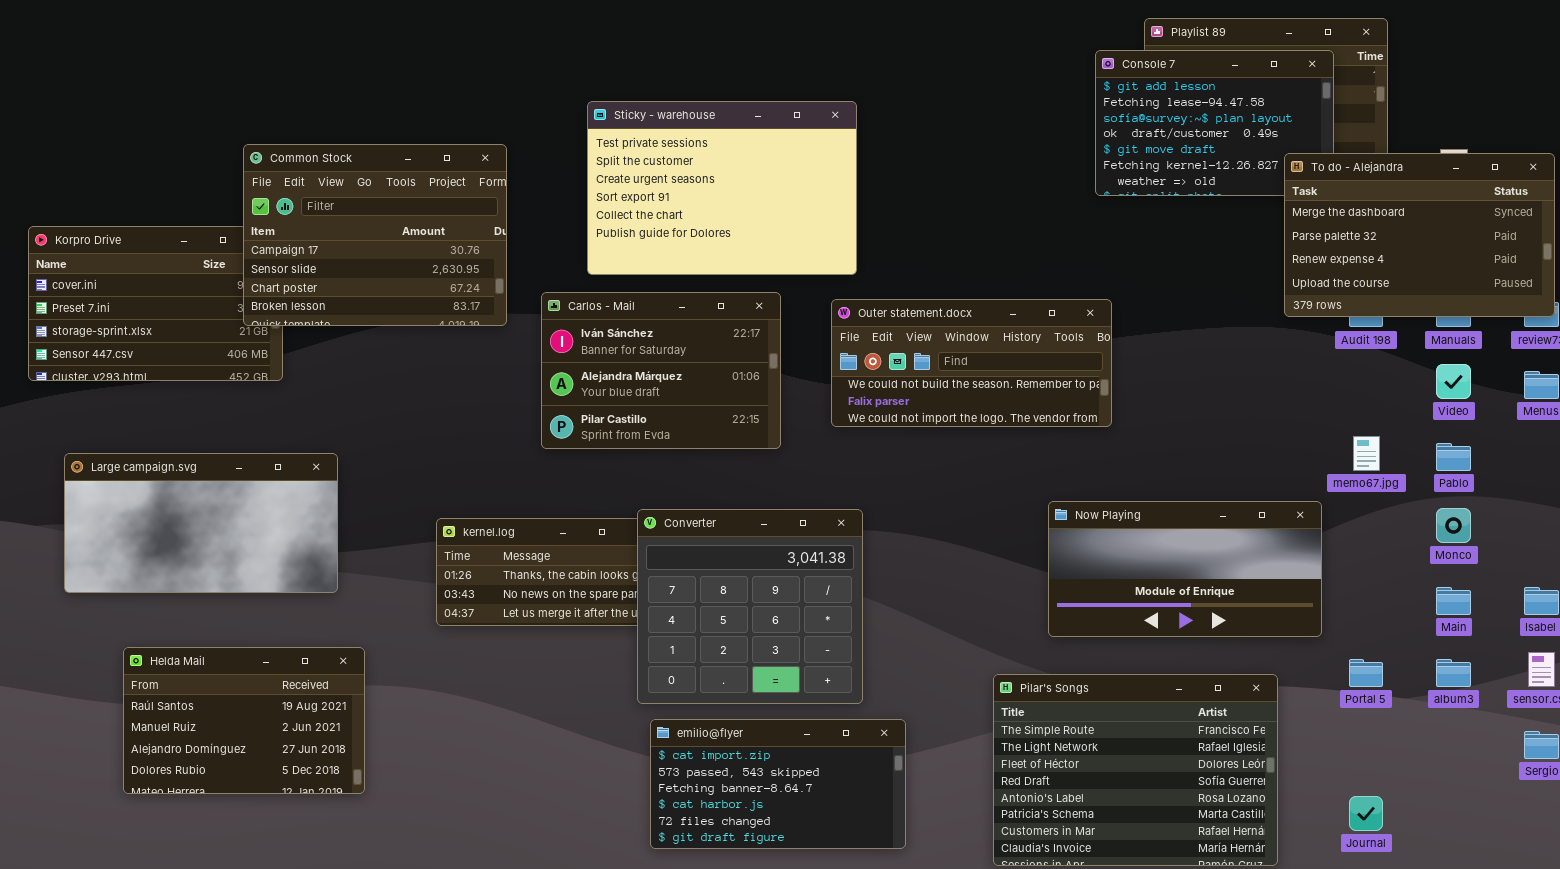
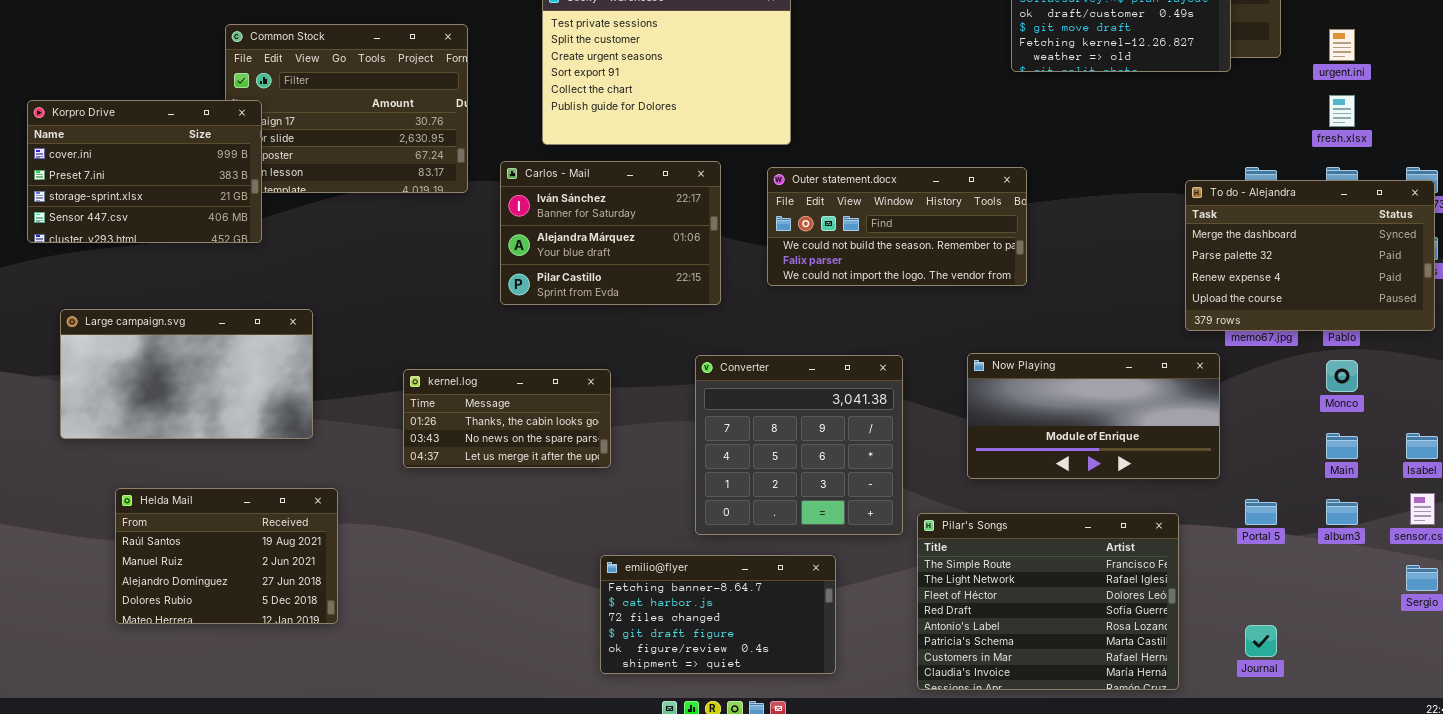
To do - Alejandra: [1284,153,1555,317] -> [1185,180,1435,331], moved
Korpro Drive: [28,226,283,381] -> [27,100,262,243], raised
Converter: [637,509,863,704] -> [695,355,903,535], moved
emilio@flyer: [650,719,906,849] -> [600,555,836,674], scrolled down 2 rows

